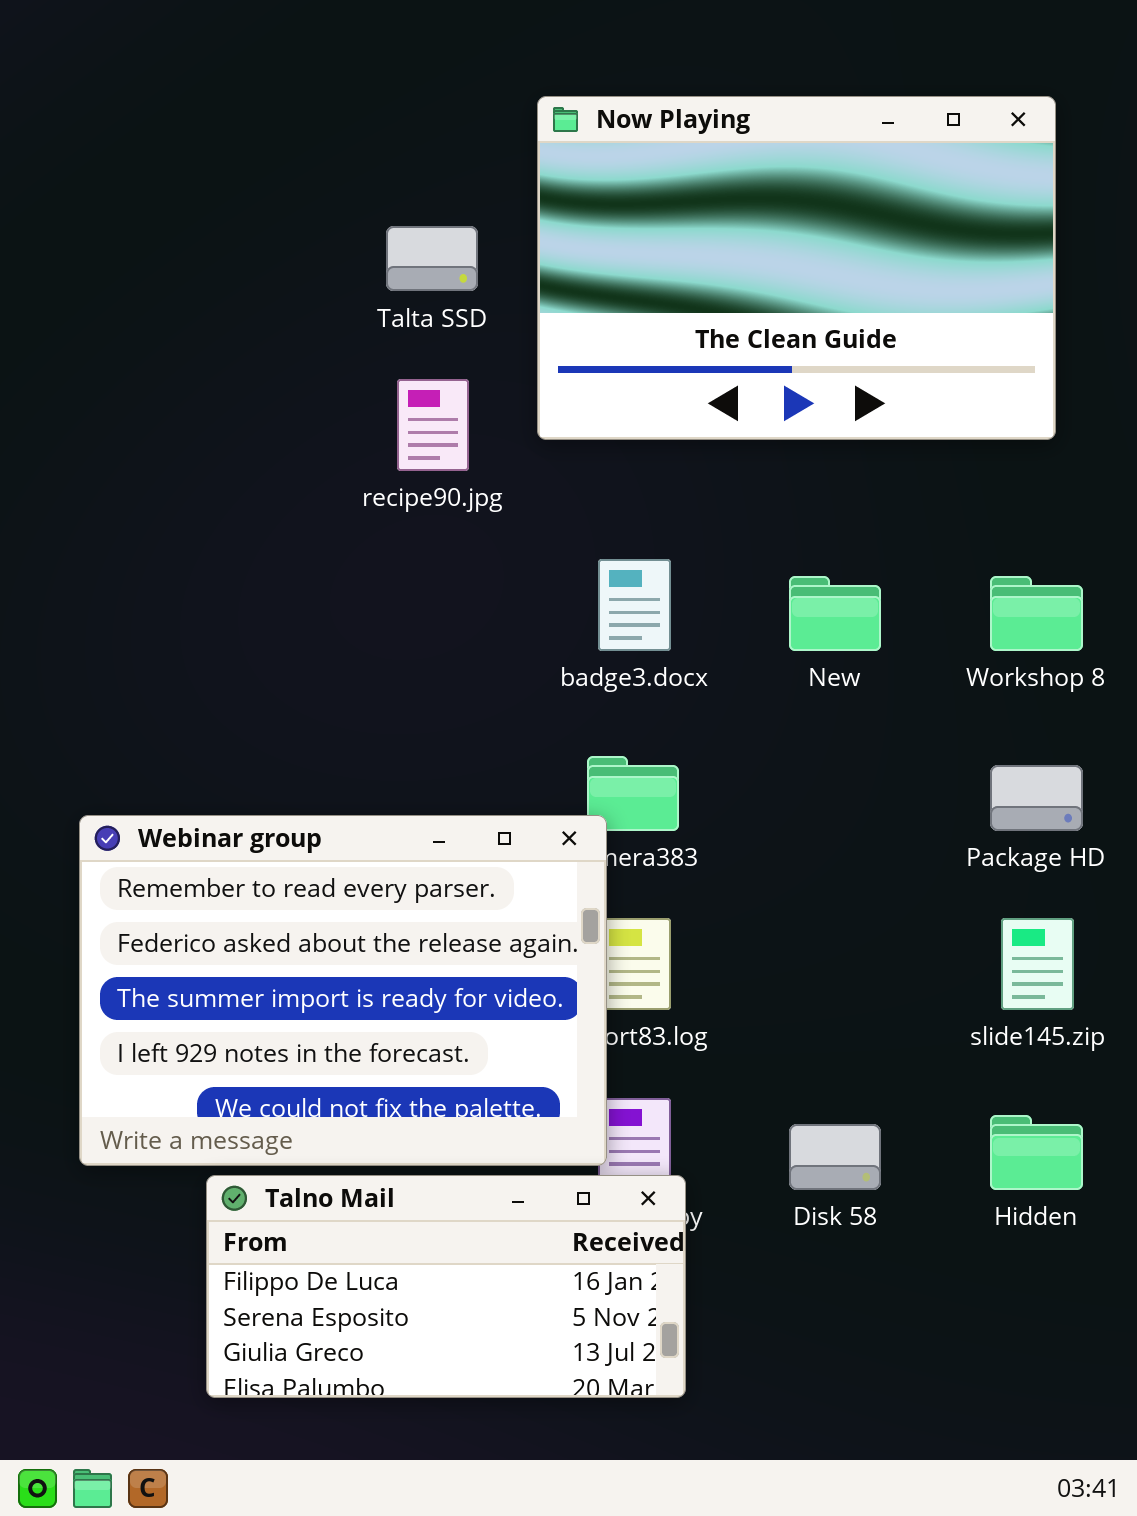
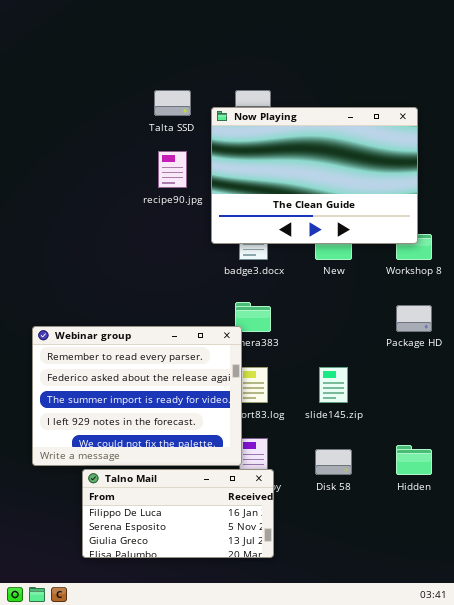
Now Playing: [537,96,1056,440] -> [211,107,418,244], moved
slide145.zip: [1001,918,1074,1010] -> [319,367,348,403], moved

